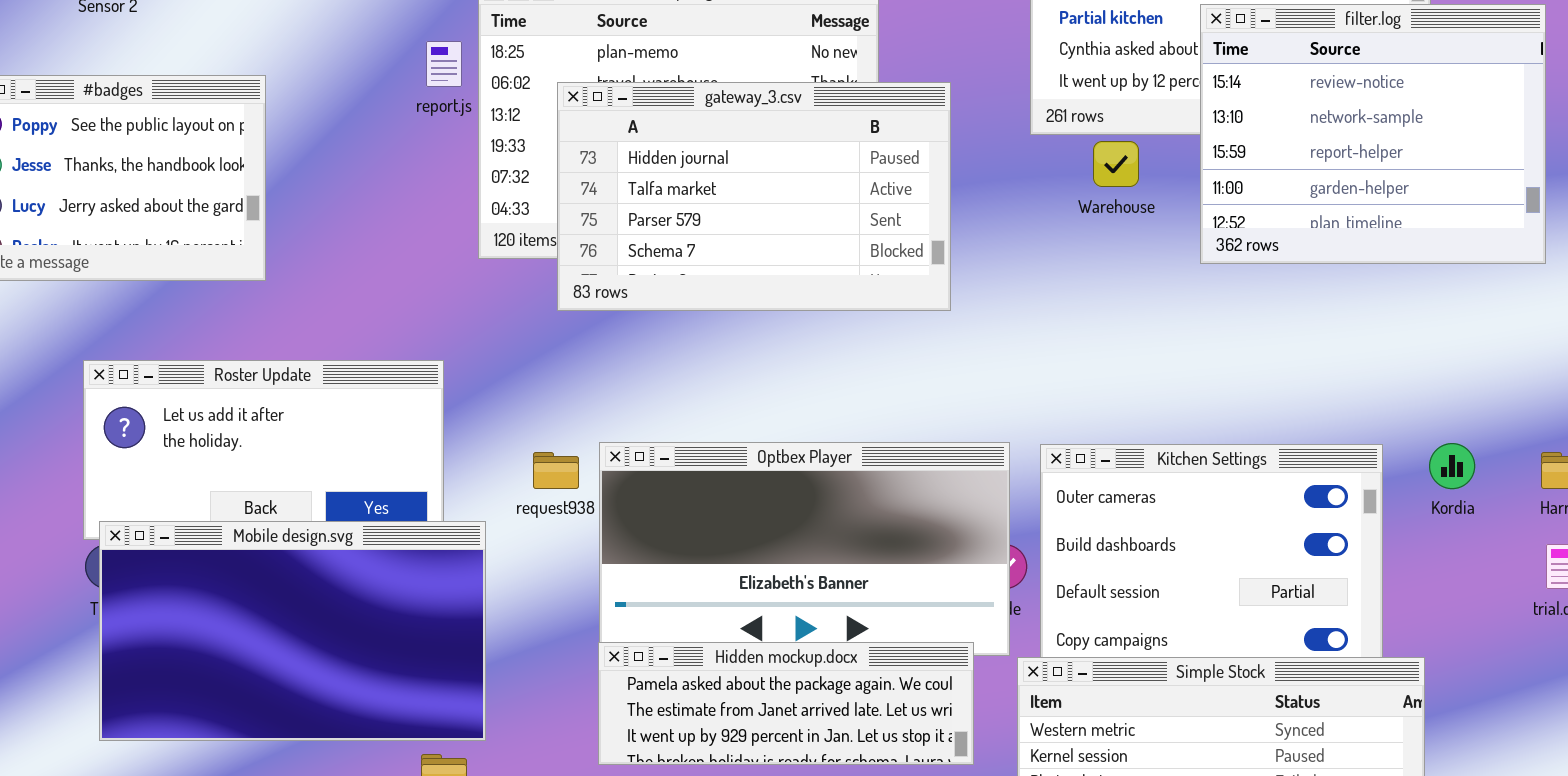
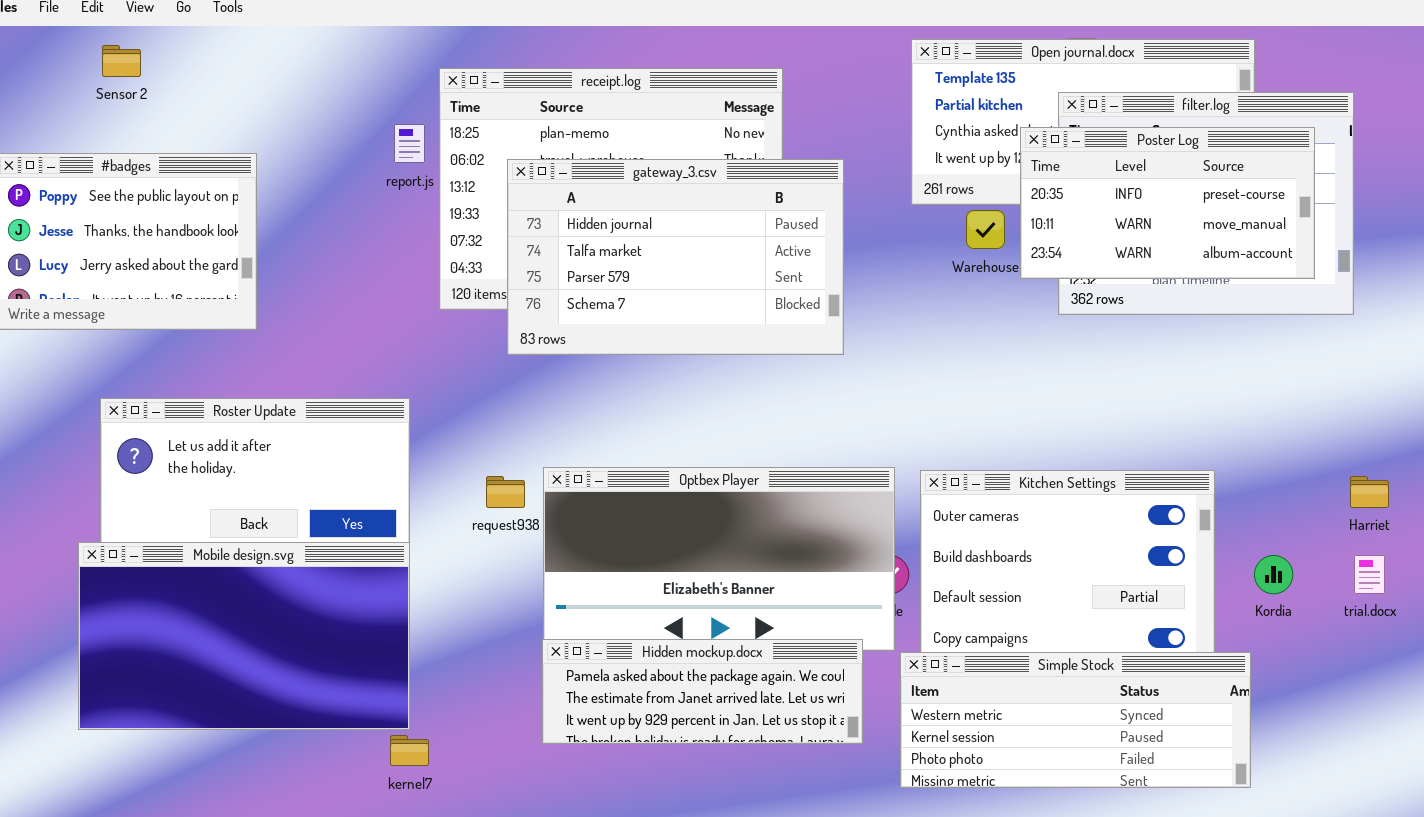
Poster Log: none -> [1020,127,1315,279], opened
Kordia: [1429,443,1475,489] -> [1254,555,1293,594], moved
Mobile design.svg: [99,521,486,741] -> [78,542,410,730], moved

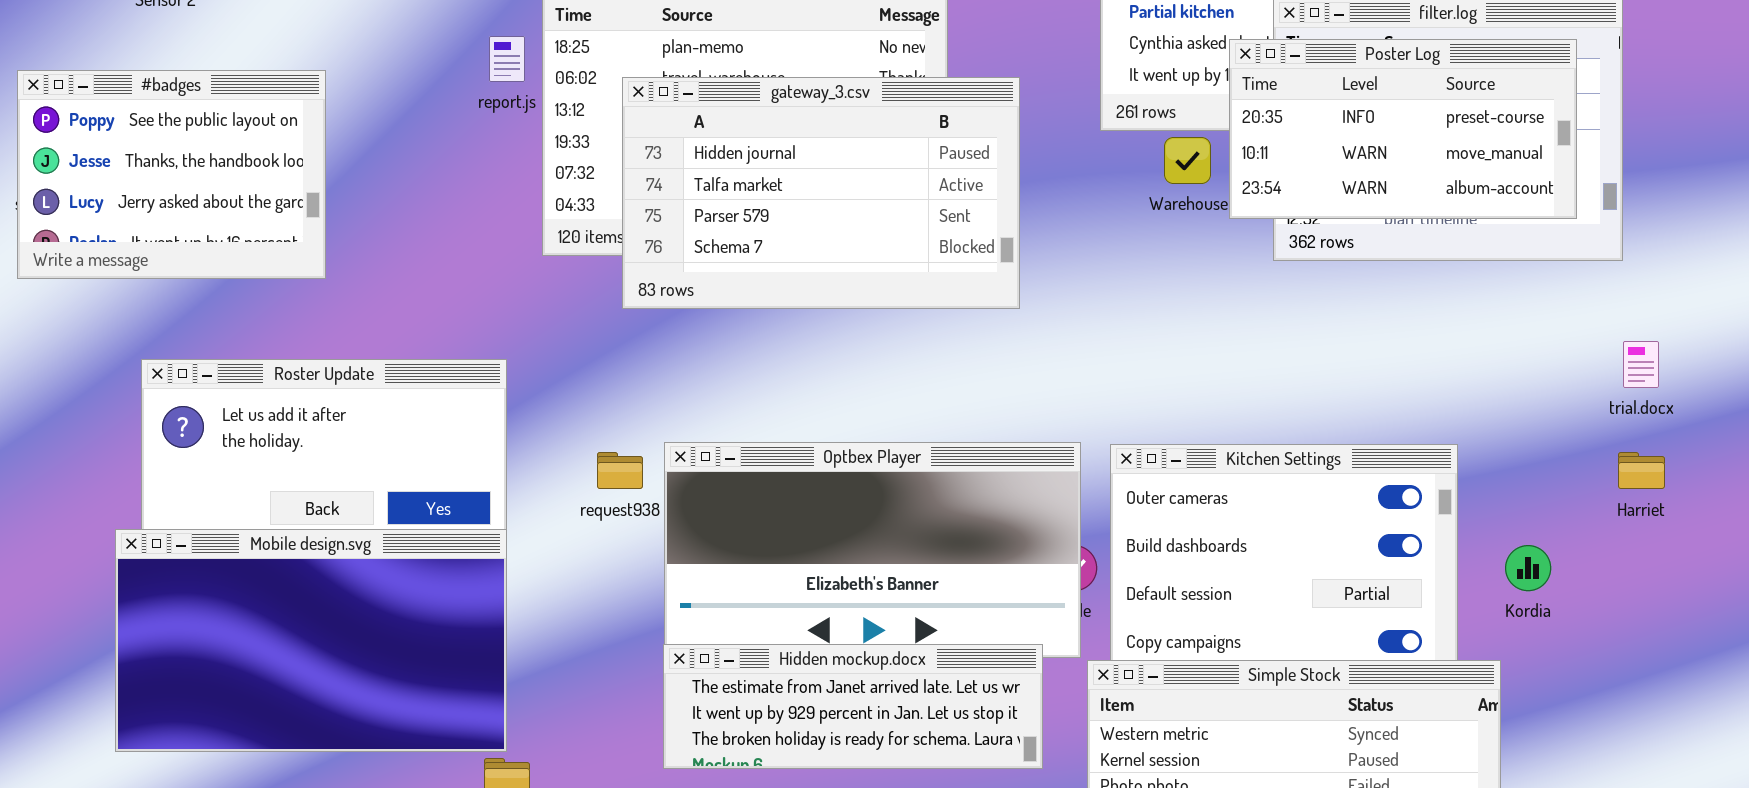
trial.docx: [1354,555,1385,594] -> [1623,341,1659,388], moved
Hidden mockup.docx: [542,639,863,744] -> [663,644,1043,769], scrolled down 1 row

